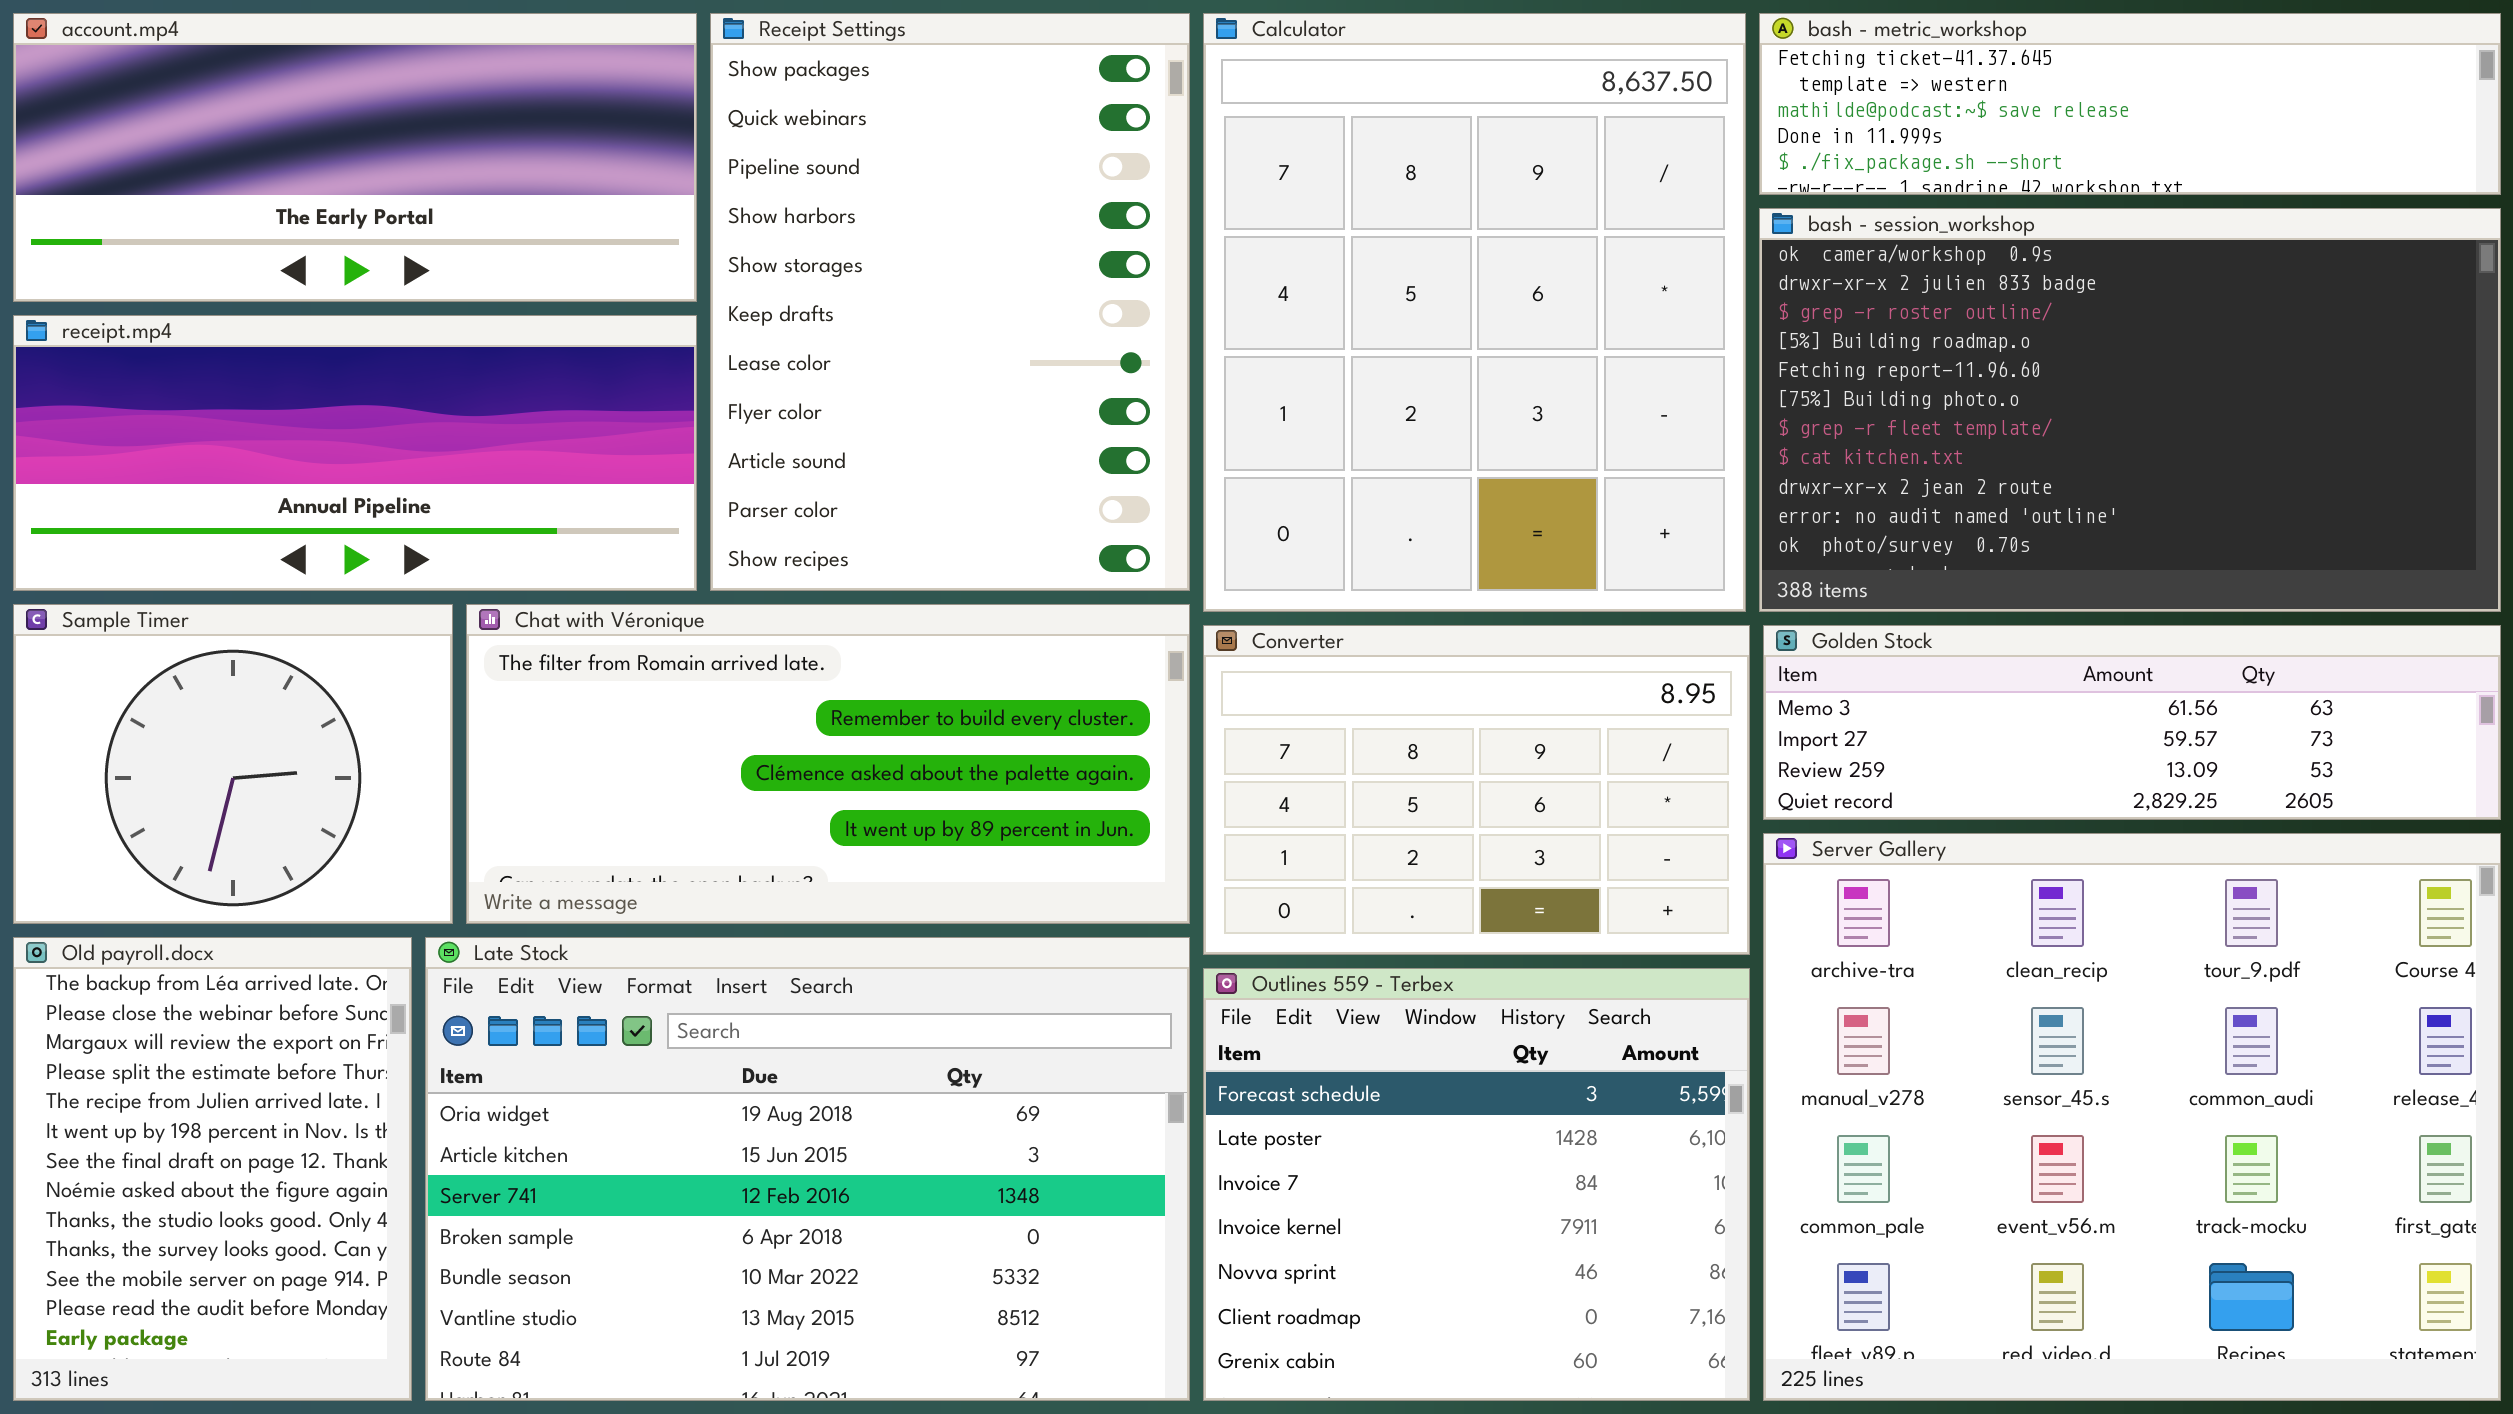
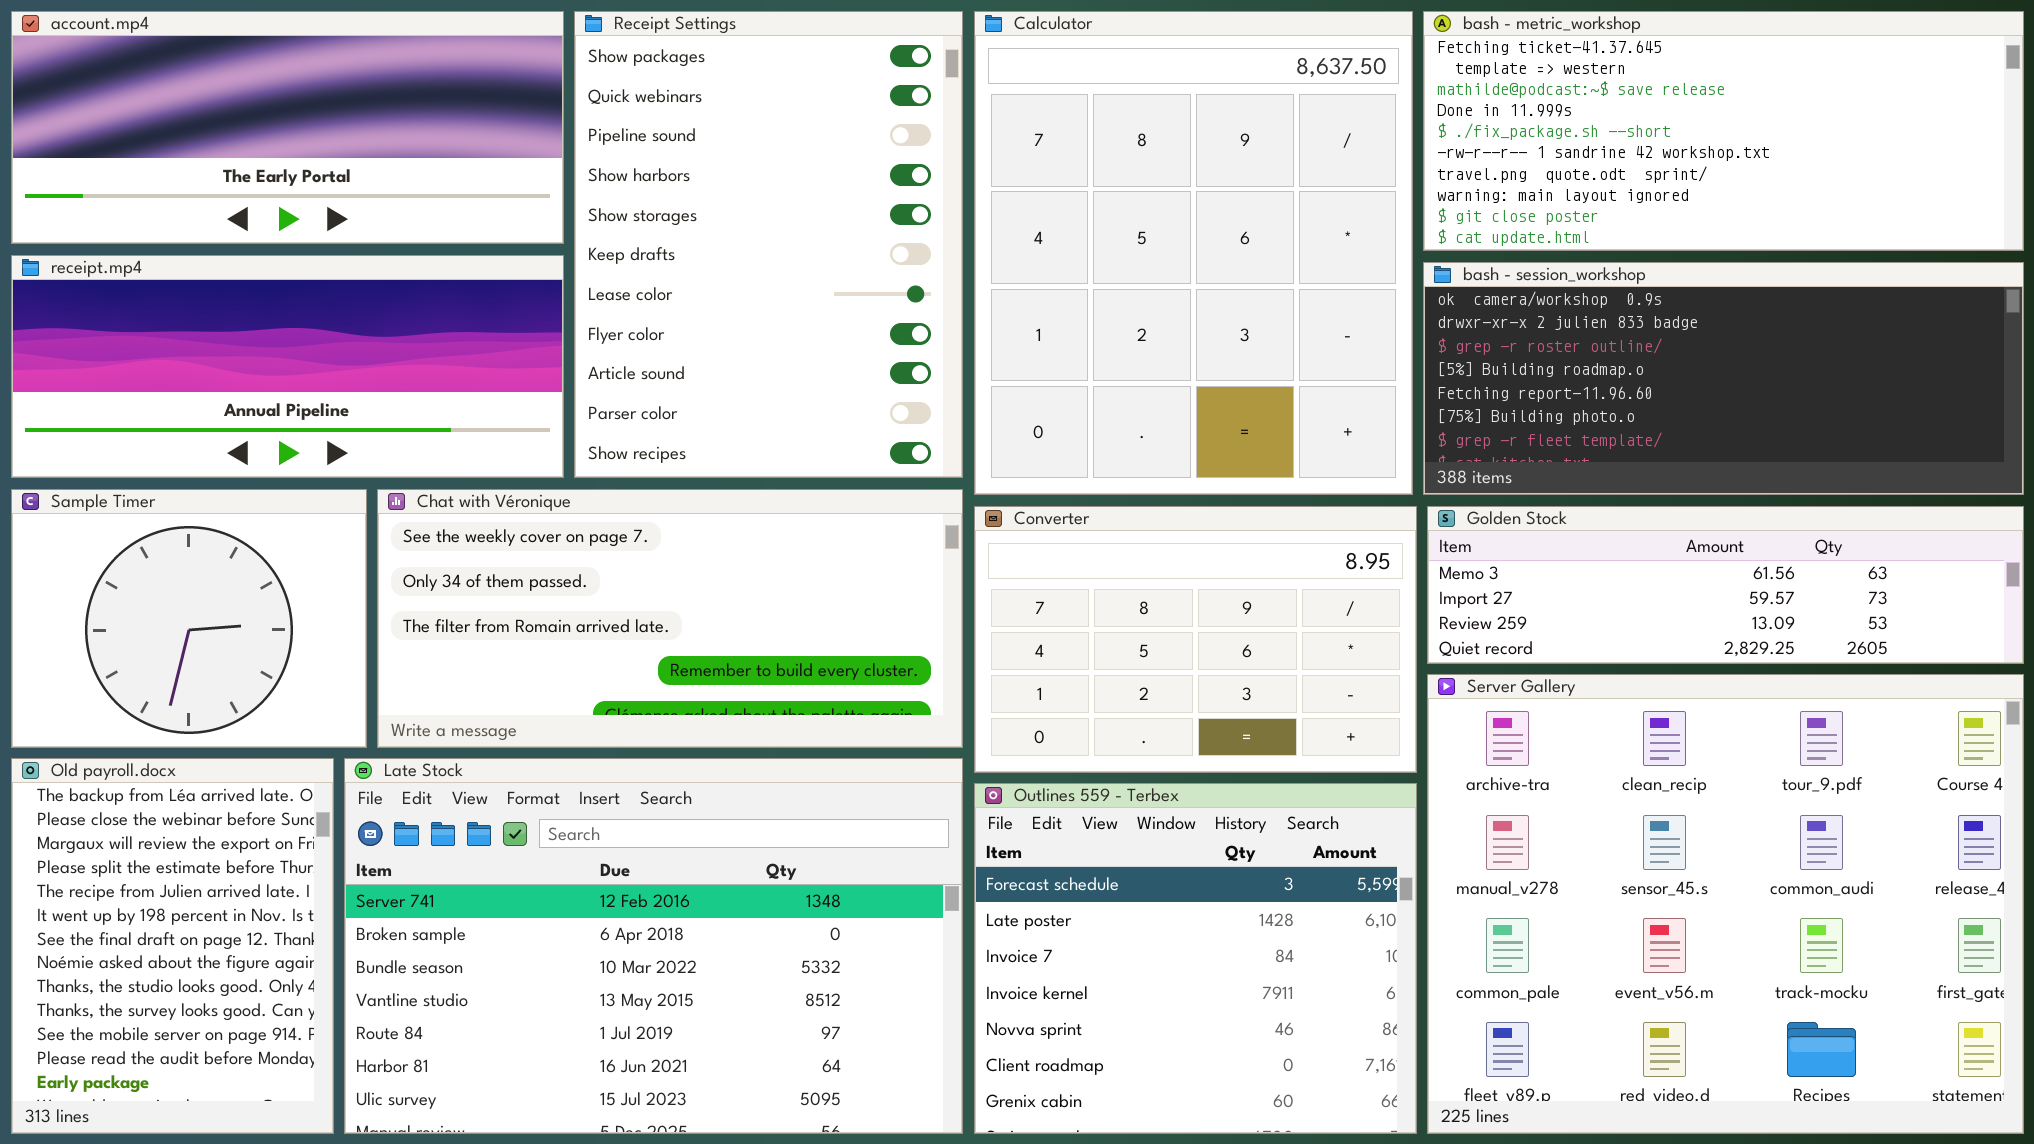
bash - metric_workshop: [1759,13,2501,195] -> [1423,11,2024,251], resized
bash - session_workshop: [1759,208,2501,612] -> [1423,262,2024,495], resized
Chat with Véronique: [466,604,1190,924] -> [377,489,963,748], scrolled up 2 rows
Late Stock: [425,937,1190,1401] -> [344,758,963,1134], scrolled down 2 rows

